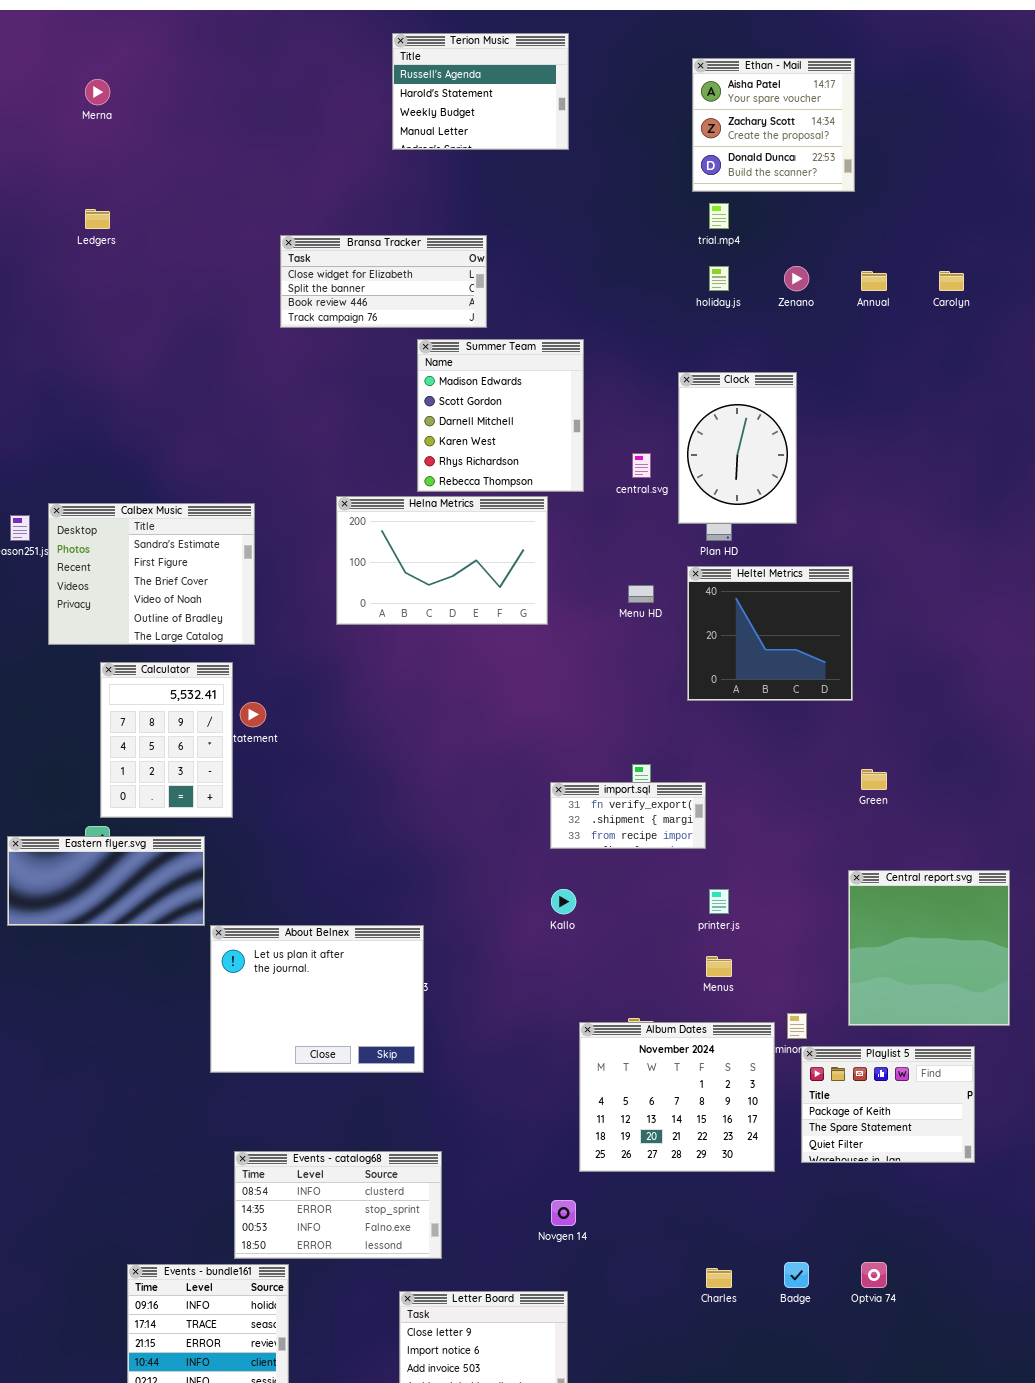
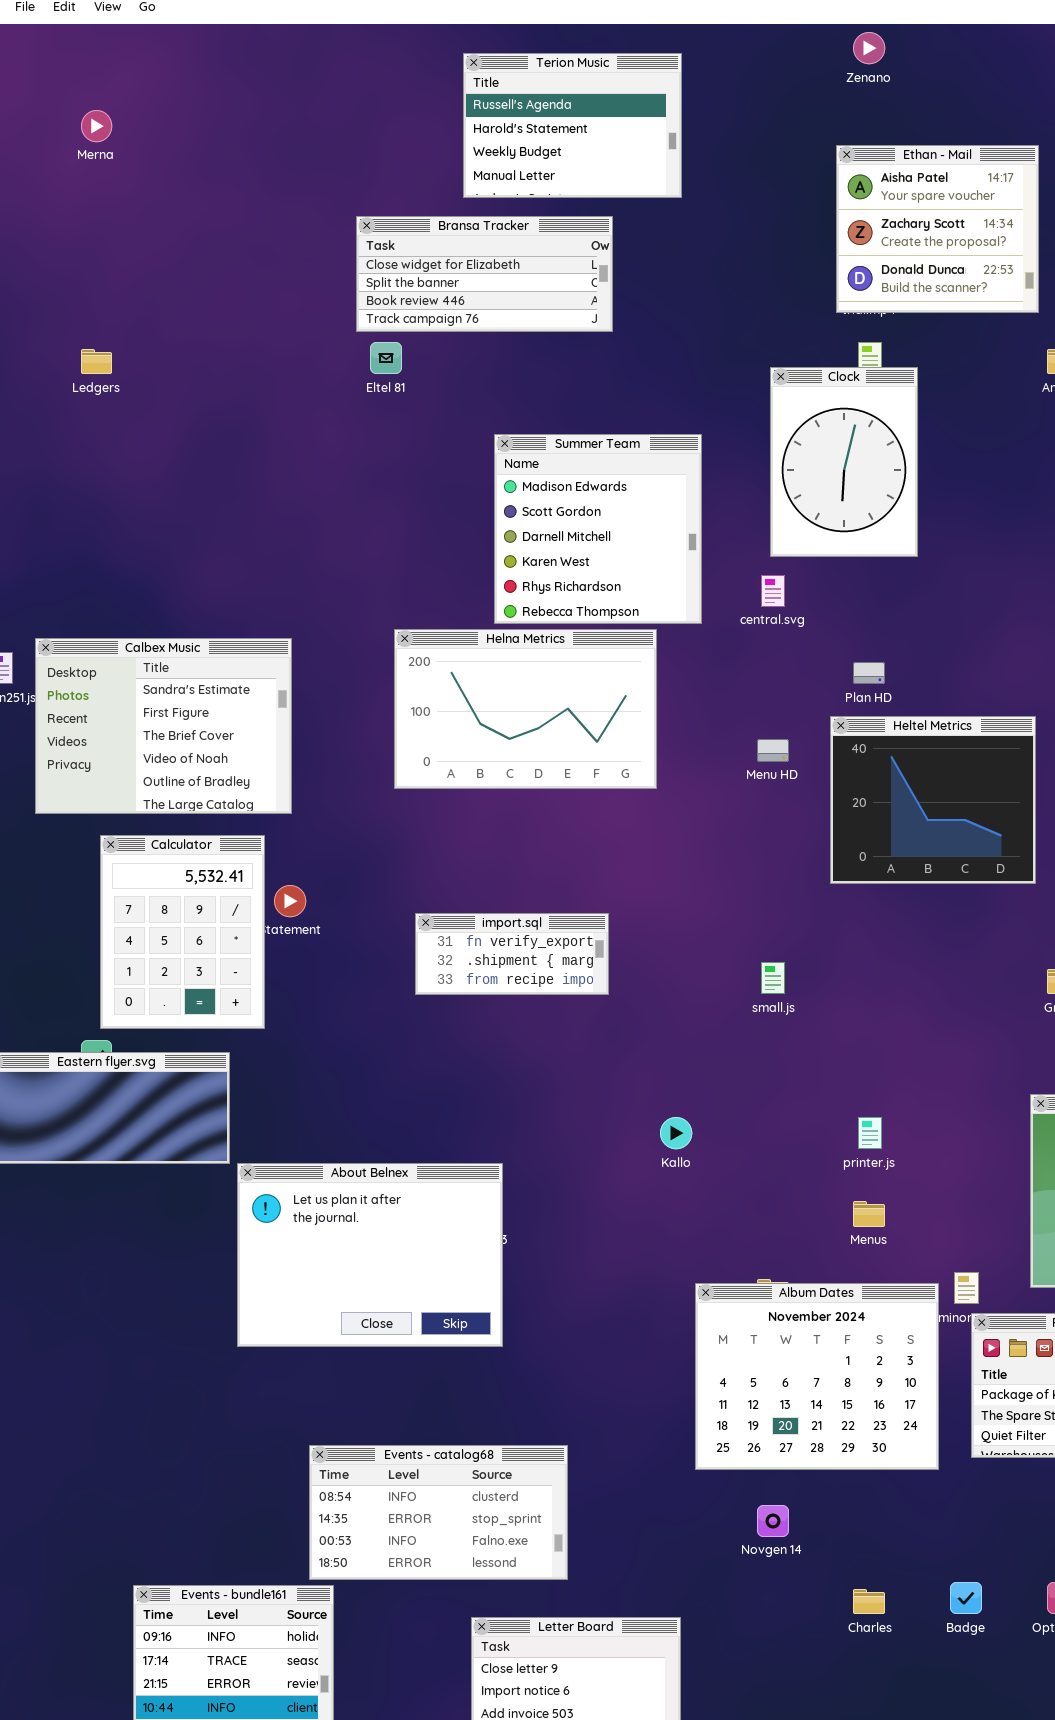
Ethan - Mail: [692,58,855,192] -> [836,145,1039,313], moved
Ledgers: [85,209,110,229] -> [81,349,112,374], moved
Bransa Tracker: [280,235,487,328] -> [356,216,613,332], moved
Zenano: [784,266,809,291] -> [853,32,885,64], moved
Clock: [678,372,797,524] -> [770,367,918,557], moved
import.sql: [550,782,706,849] -> [415,913,609,995], moved
Events - catalog68: [234,1151,442,1259] -> [309,1445,568,1580], moved
Novgen 14: [551,1200,576,1226] -> [757,1505,789,1537], moved

